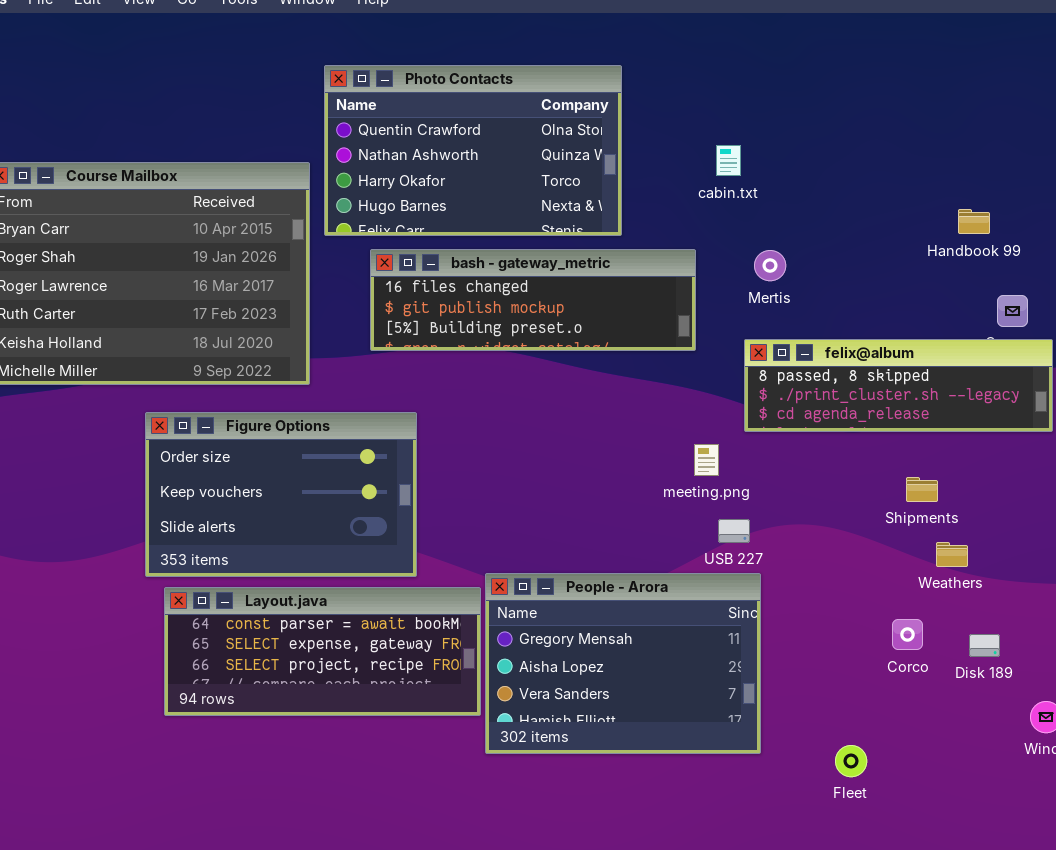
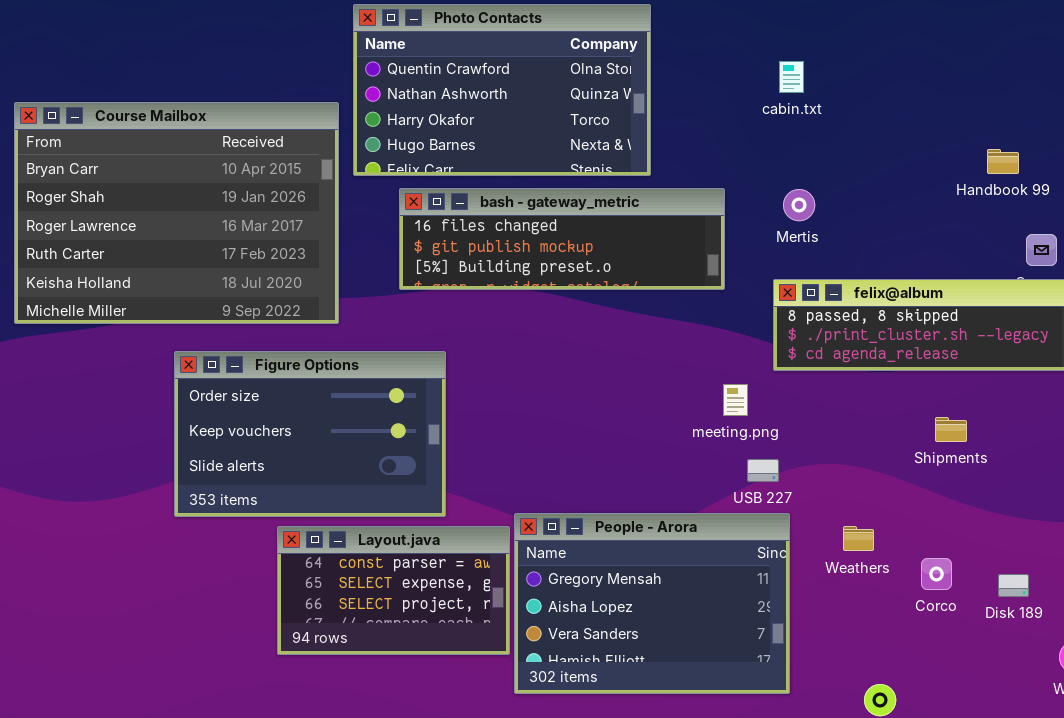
cabin.txt: [716,145,741,176] -> [779,61,804,93], moved
Weathers: [936,542,968,567] -> [843,526,874,551], moved
Layout.java: [164,587,481,716] -> [277,526,510,655], resized

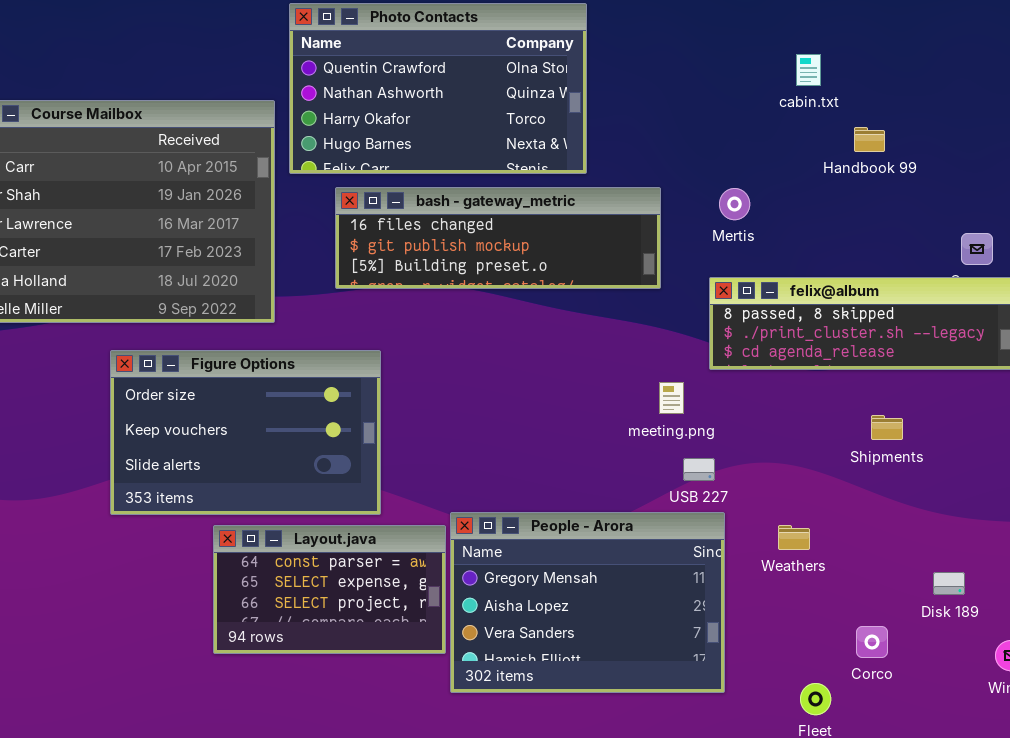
cabin.txt: [779,61,804,93] -> [796,54,821,86], moved
Handbook 99: [987,149,1019,174] -> [854,127,885,152], moved
Corco: [921,558,952,590] -> [856,626,888,658], moved

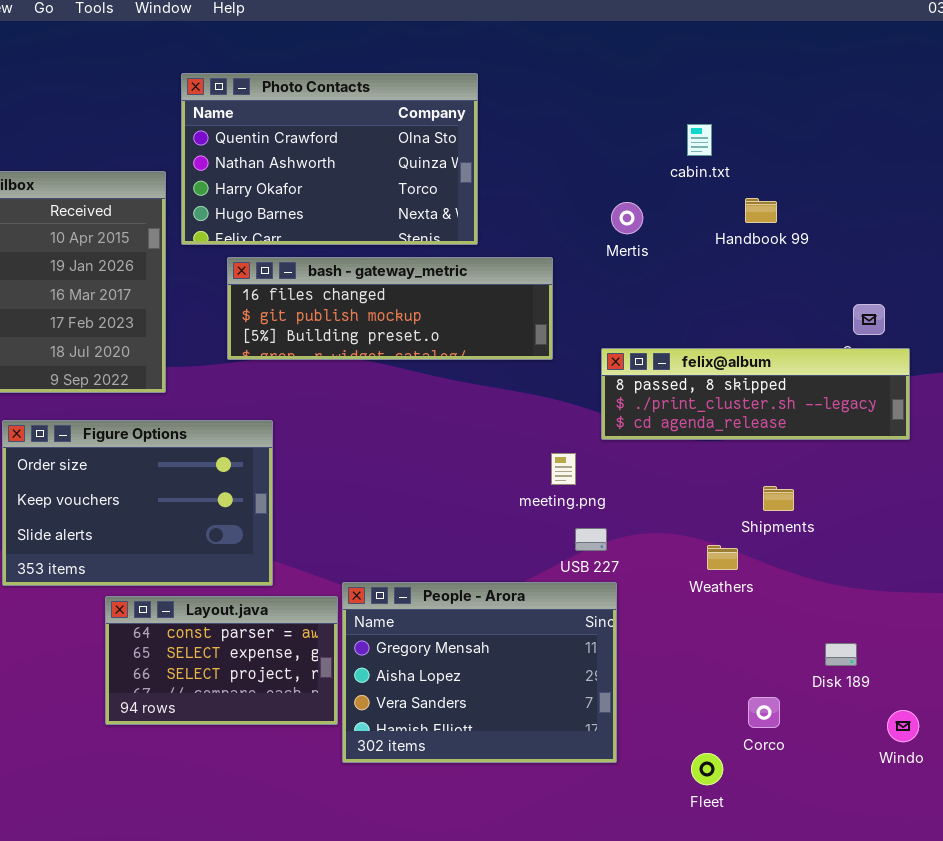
Mertis: [719,188,750,220] -> [611,202,643,234], moved
Weathers: [778,525,810,550] -> [707,545,738,570], moved

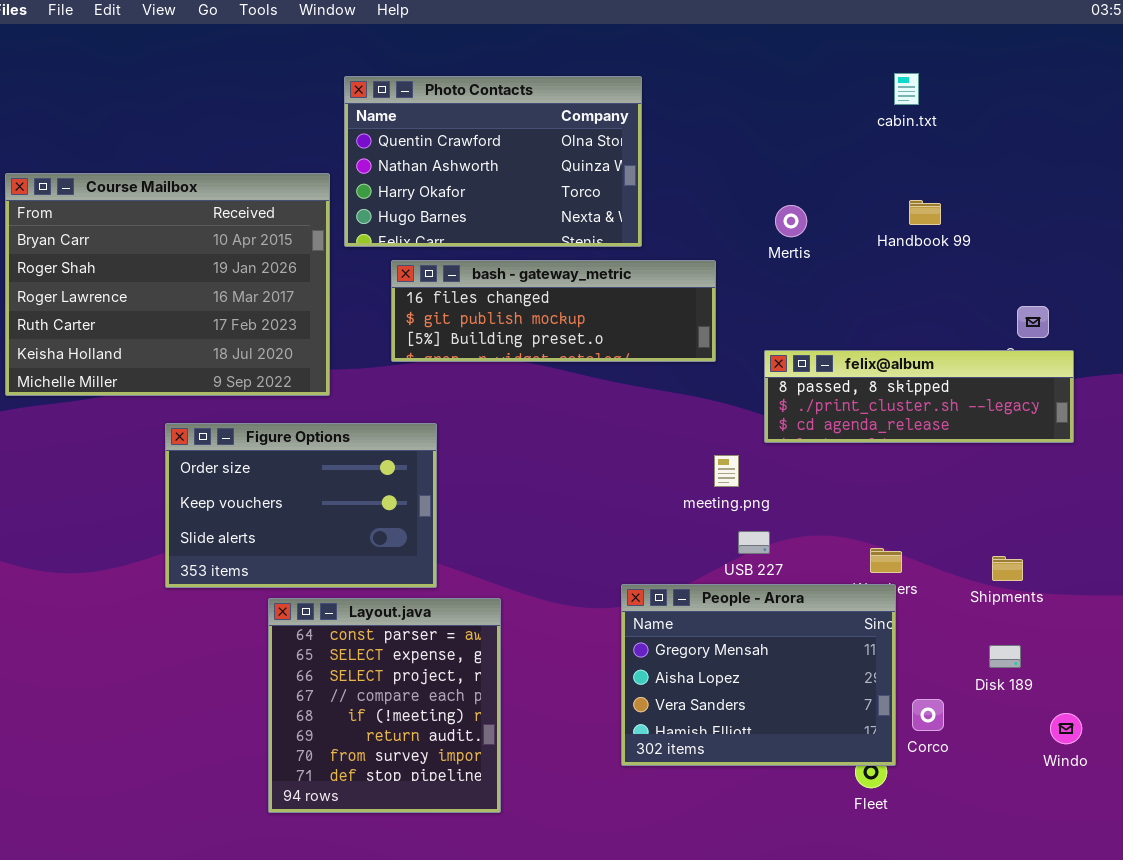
cabin.txt: [687,124,712,156] -> [894,73,919,105], moved
Shipments: [763,486,794,511] -> [992,556,1023,581], moved
People - Arora: [342,582,617,763] -> [621,584,896,766], moved
Layout.java: [105,596,338,725] -> [268,598,501,813], resized

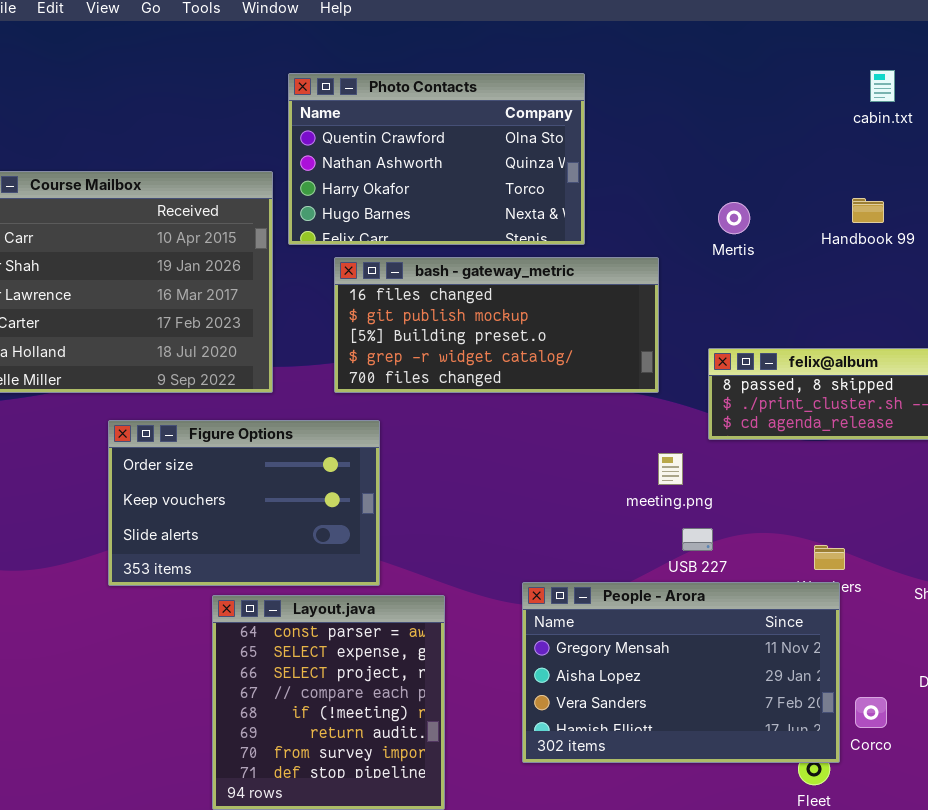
cabin.txt: [894,73,919,105] -> [870,70,895,102], moved
bash - gateway_metric: [391,260,716,362] -> [334,257,659,393], resized
People - Arora: [621,584,896,766] -> [522,582,840,763], resized

